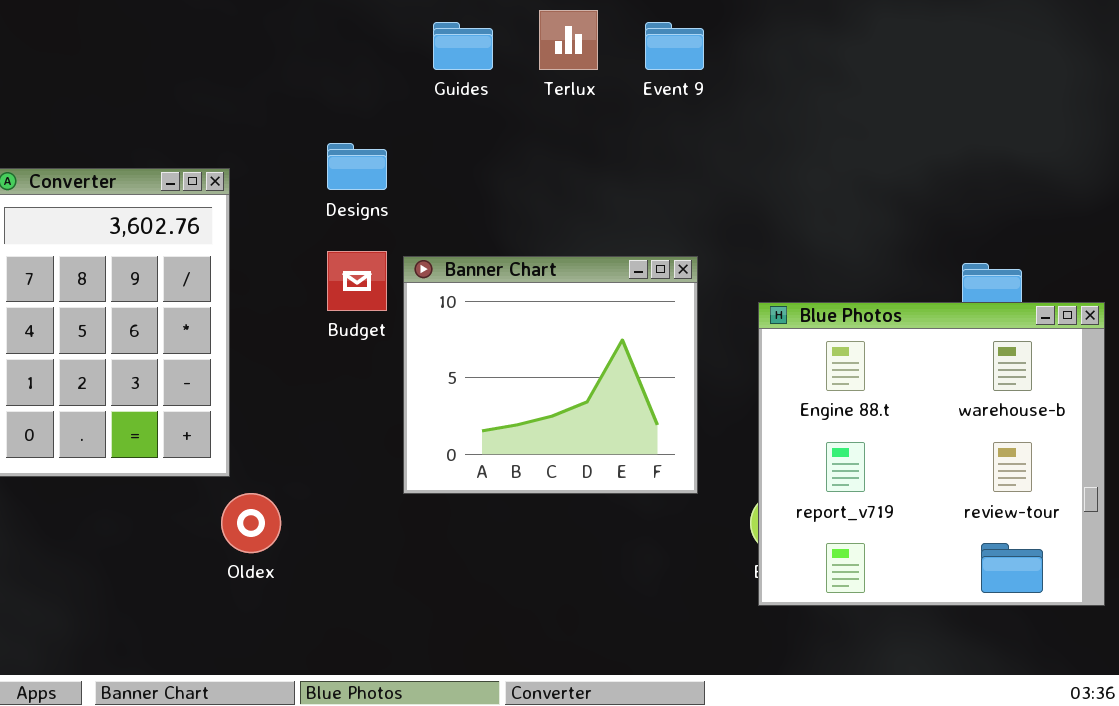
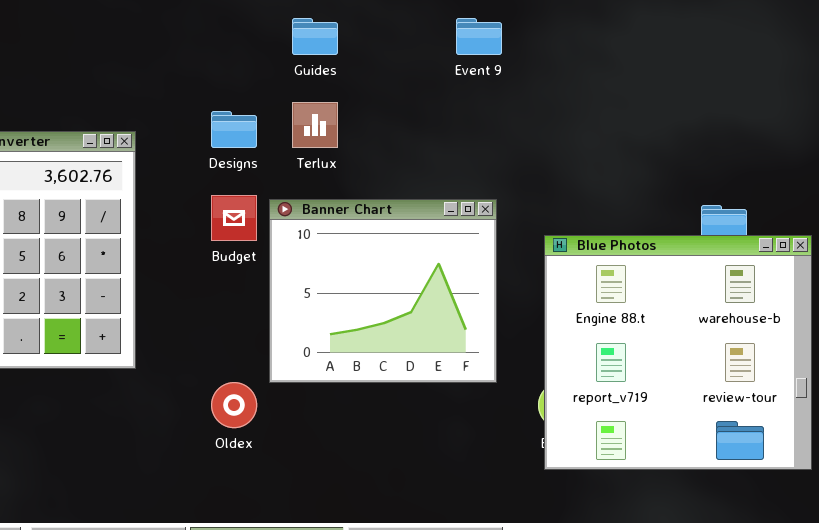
Terlux: [539,10,598,70] -> [292,102,338,148], moved
Oldex: [221,493,281,553] -> [211,382,257,428], moved

